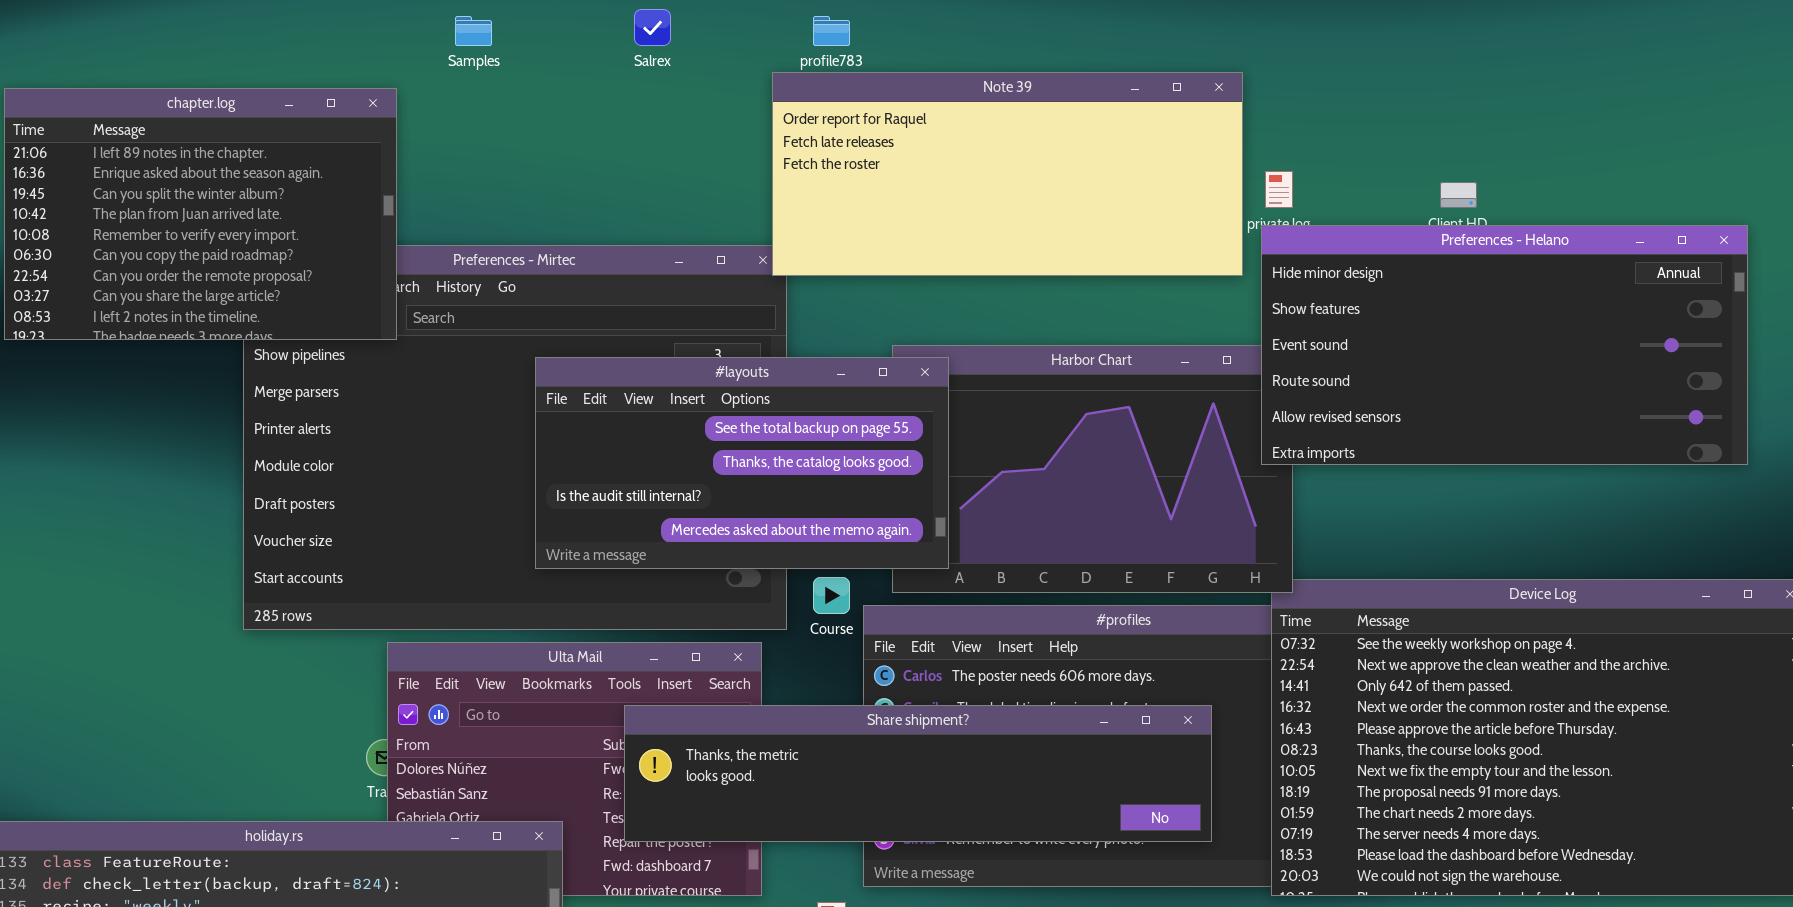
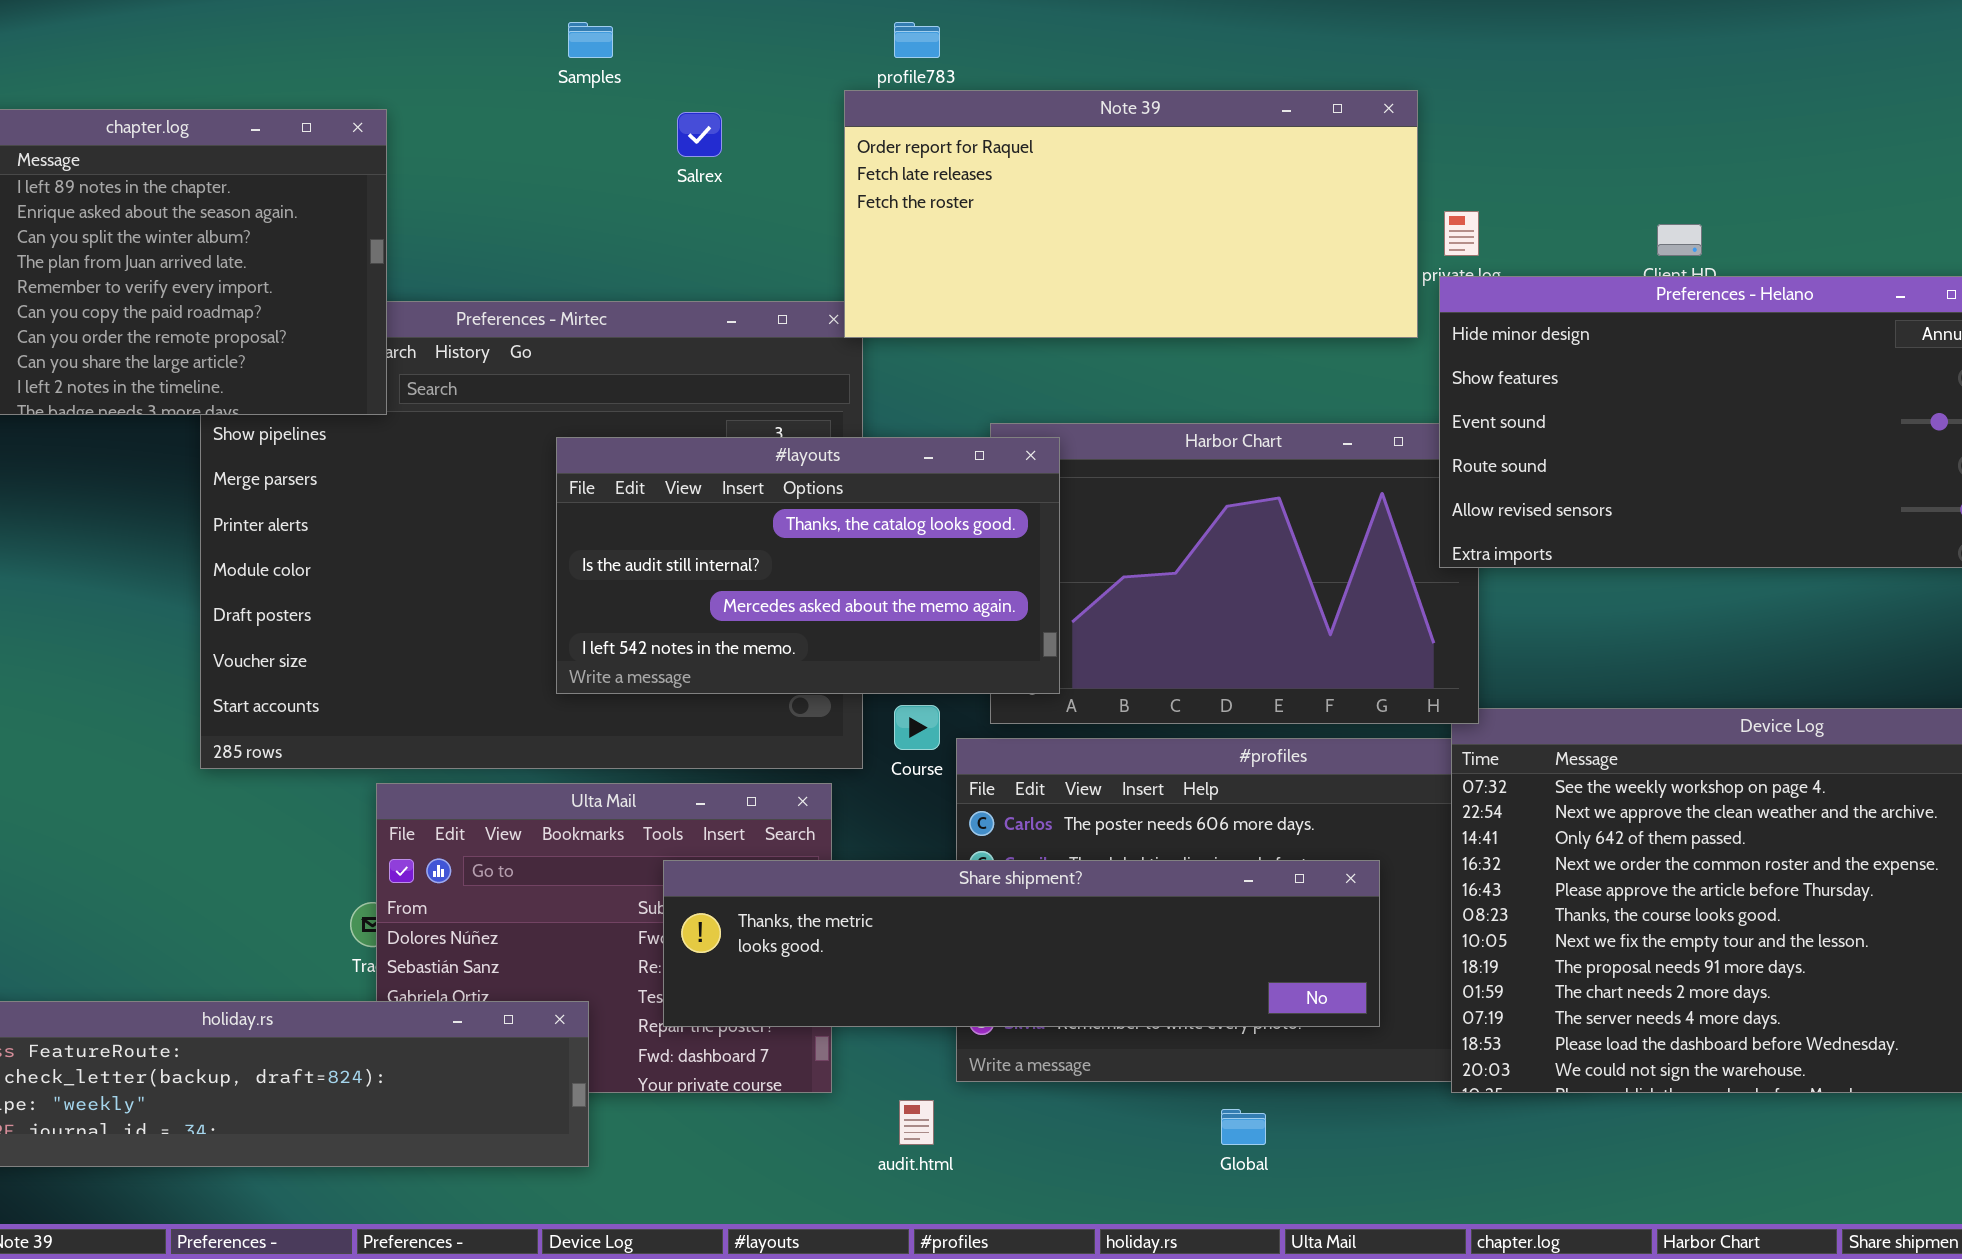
Salrex: [634,9,671,46] -> [677,112,722,157], moved
Samples: [455,16,492,46] -> [568,22,613,58], moved
#layouts: [535,357,949,569] -> [556,437,1060,694], scrolled down 1 row

